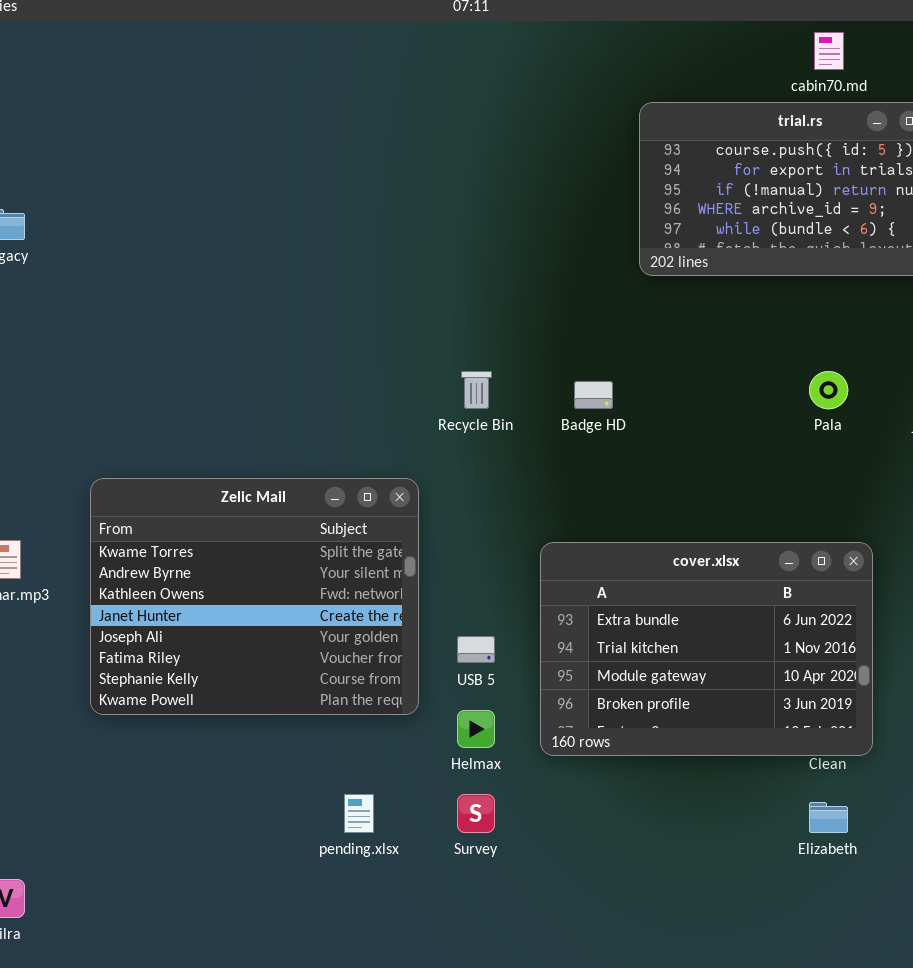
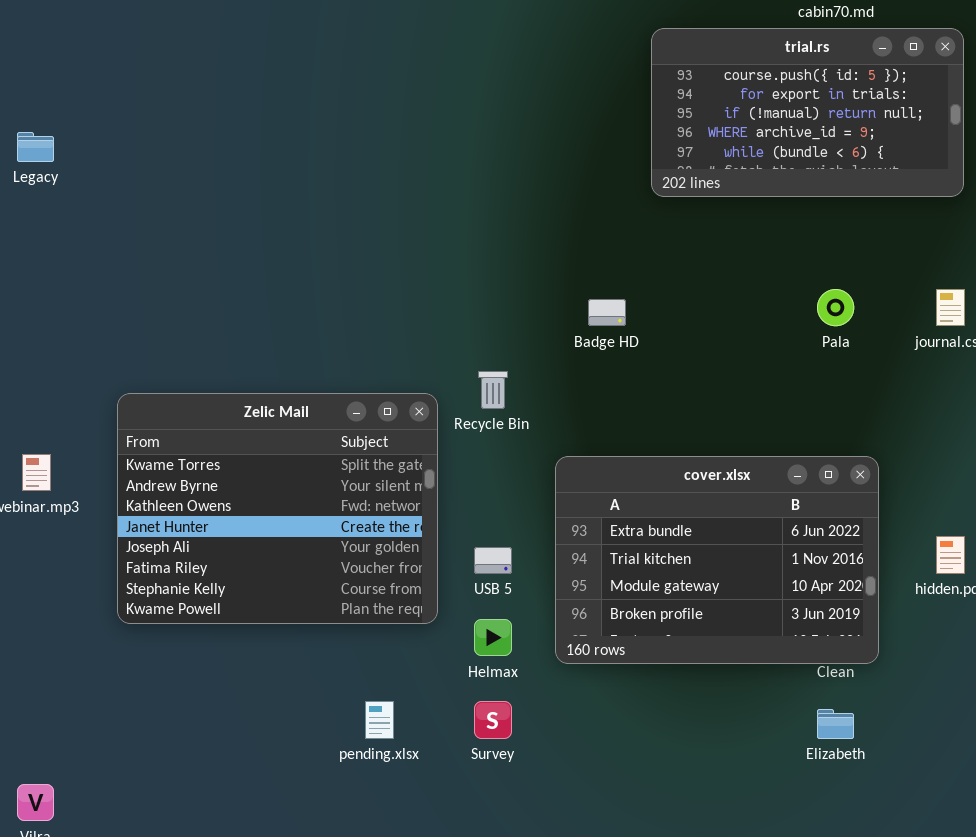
Recycle Bin: [461,371,492,409] -> [478,371,508,409], moved

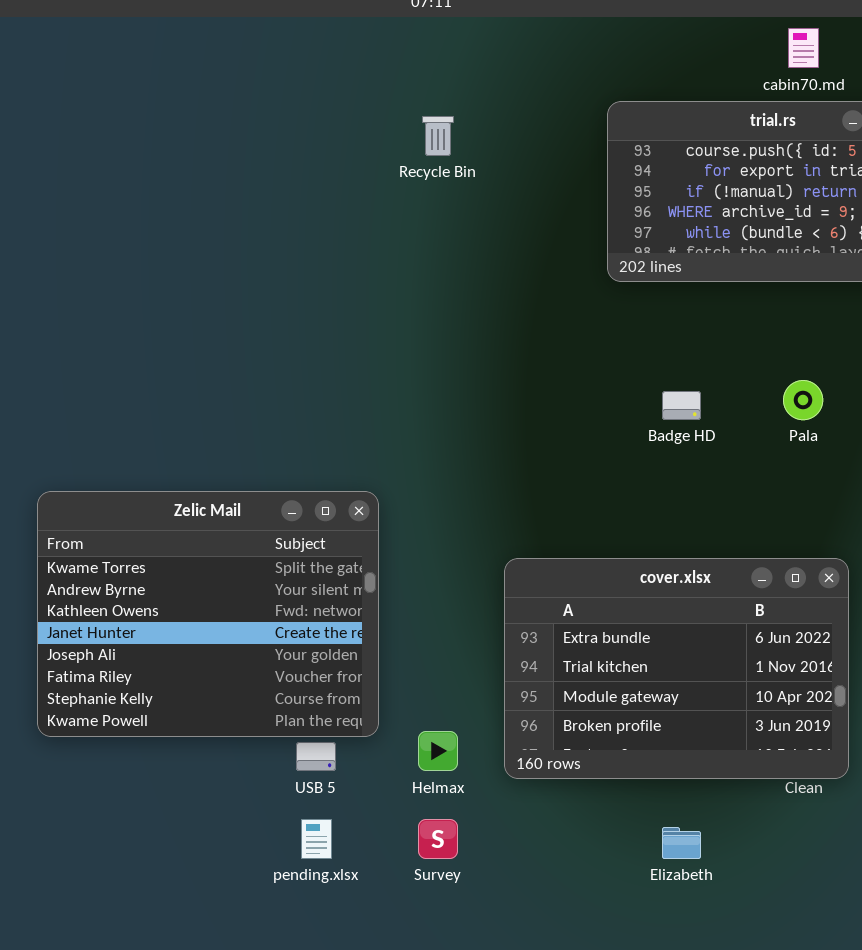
Badge HD: [588,299,626,326] -> [662,391,701,420], moved
Recycle Bin: [478,371,508,409] -> [422,116,454,156], moved
USB 5: [474,547,512,574] -> [296,742,336,771], moved
Elizabeth: [817,709,854,739] -> [662,827,701,859], moved

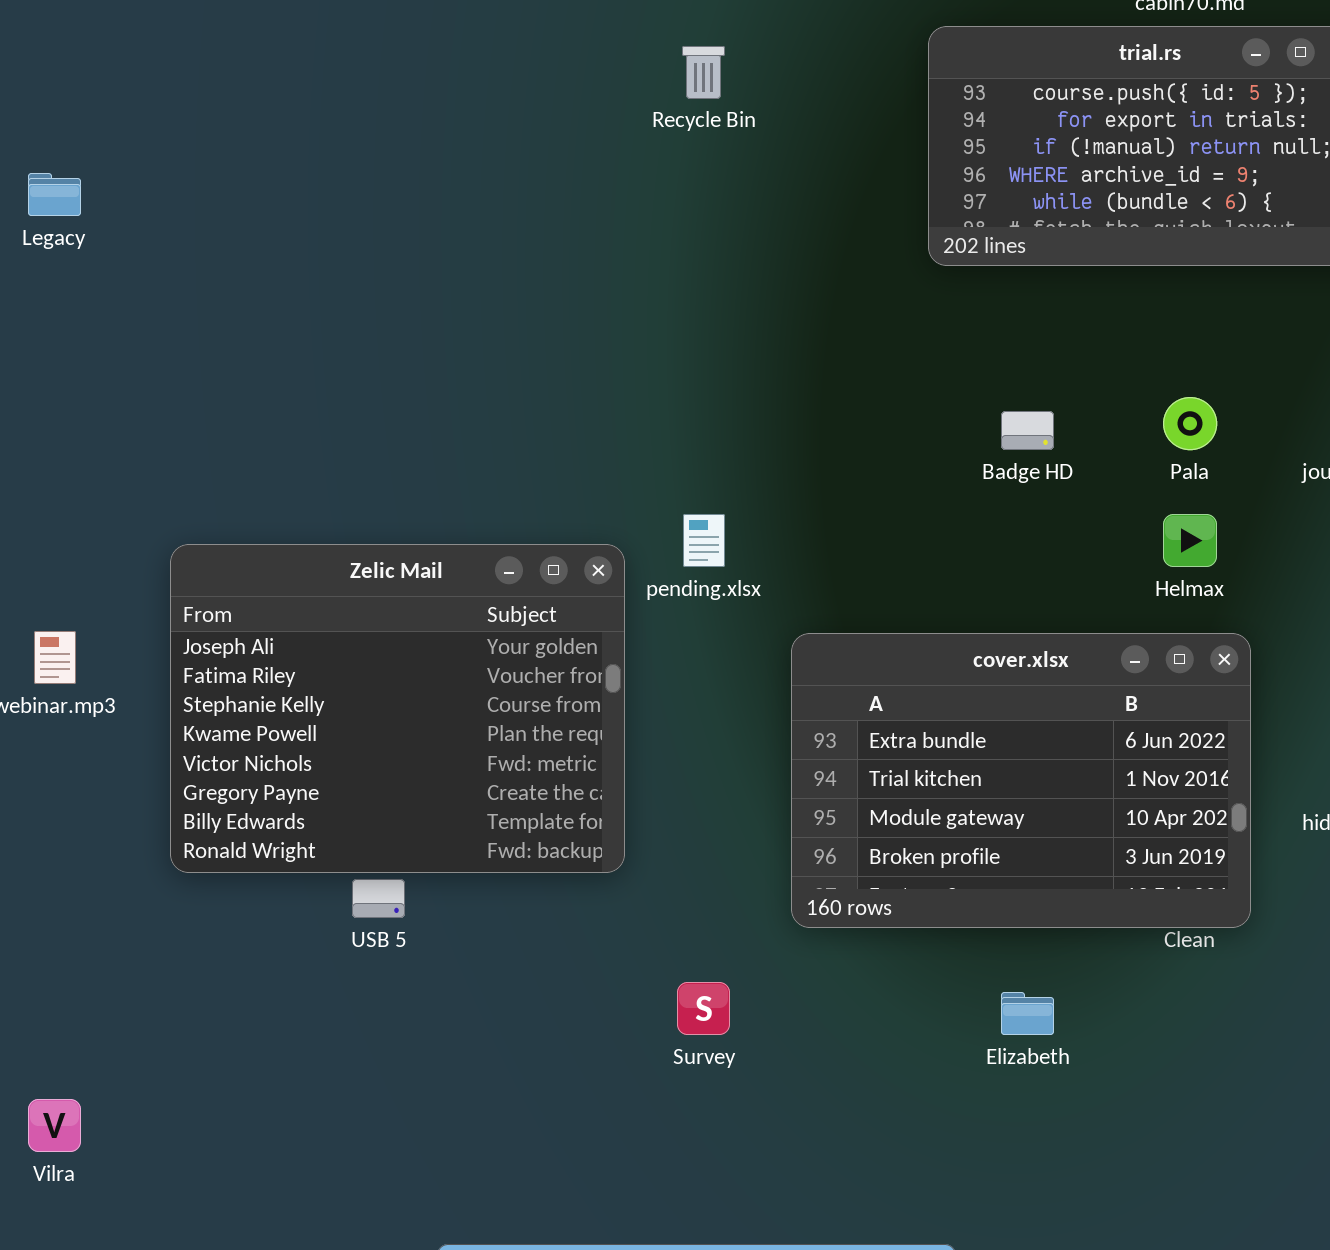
Zelic Mail: [37,491,379,737] -> [170,544,625,873], scrolled down 4 rows
Helmax: [418,731,458,771] -> [1163,514,1217,567], moved
USB 5: [296,742,336,771] -> [352,879,405,918], moved
pending.xlsx: [301,819,332,859] -> [683,514,725,567], moved

